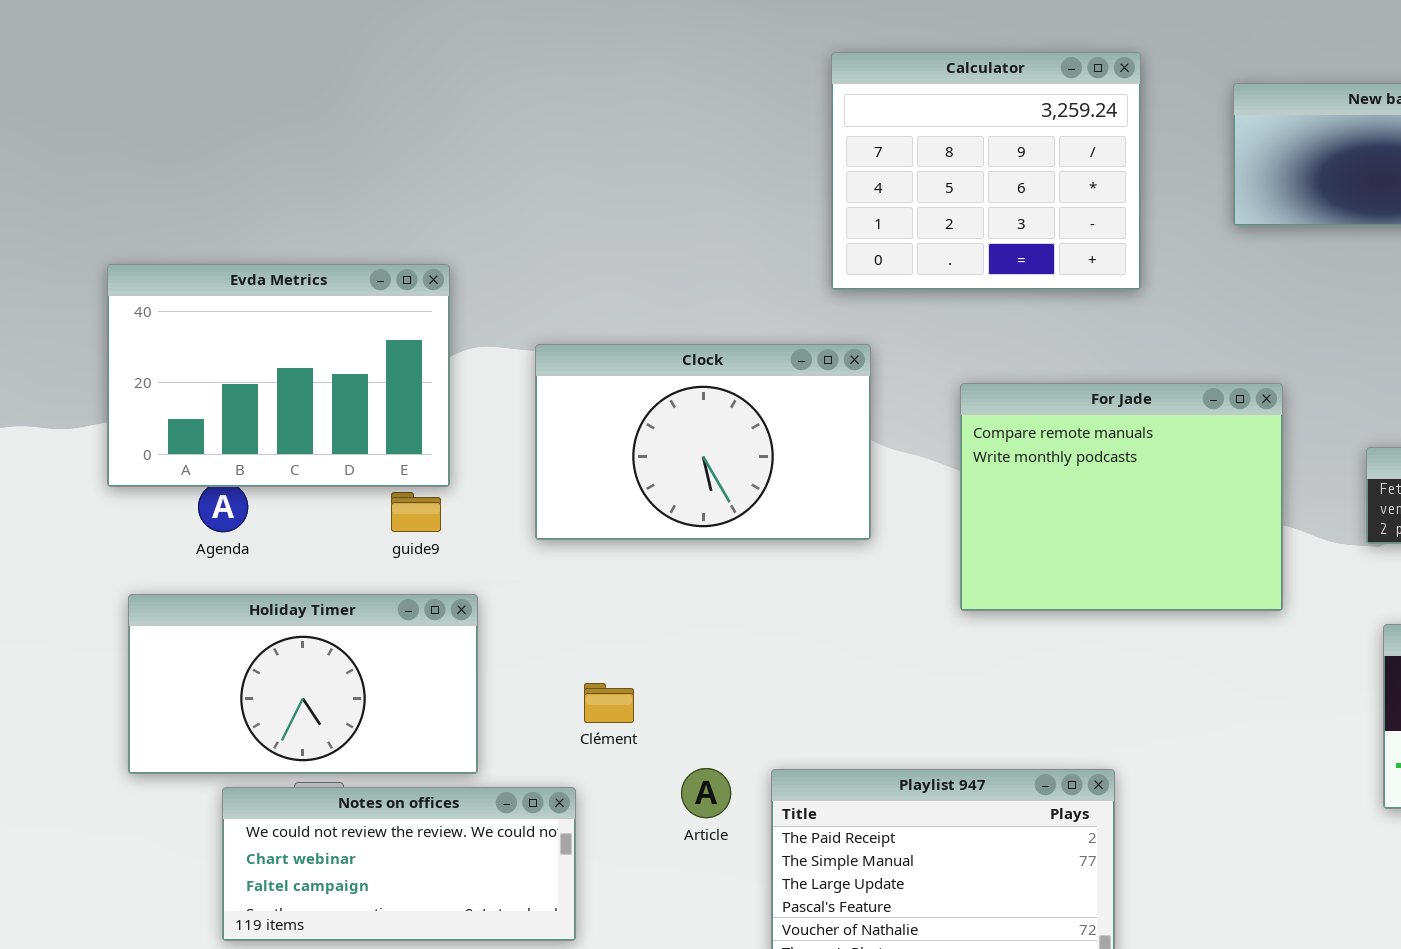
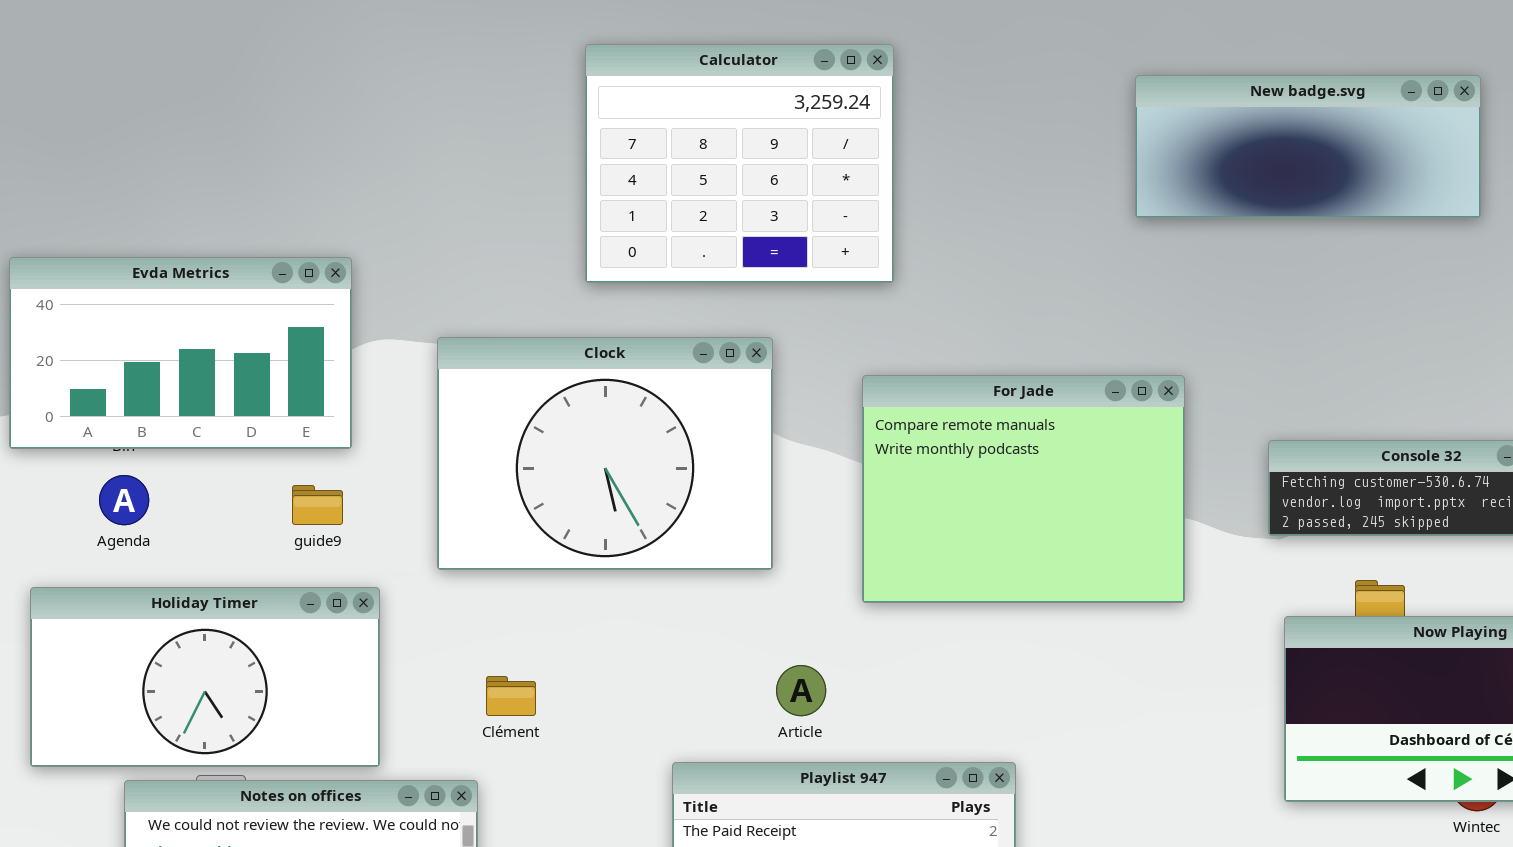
Calculator: [831,52,1141,290] -> [585,44,894,283], moved
Evda Metrics: [107,264,450,487] -> [9,257,352,449], resized
Clock: [535,344,871,540] -> [437,337,773,570], resized
Article: [681,768,731,818] -> [776,665,826,716], moved

